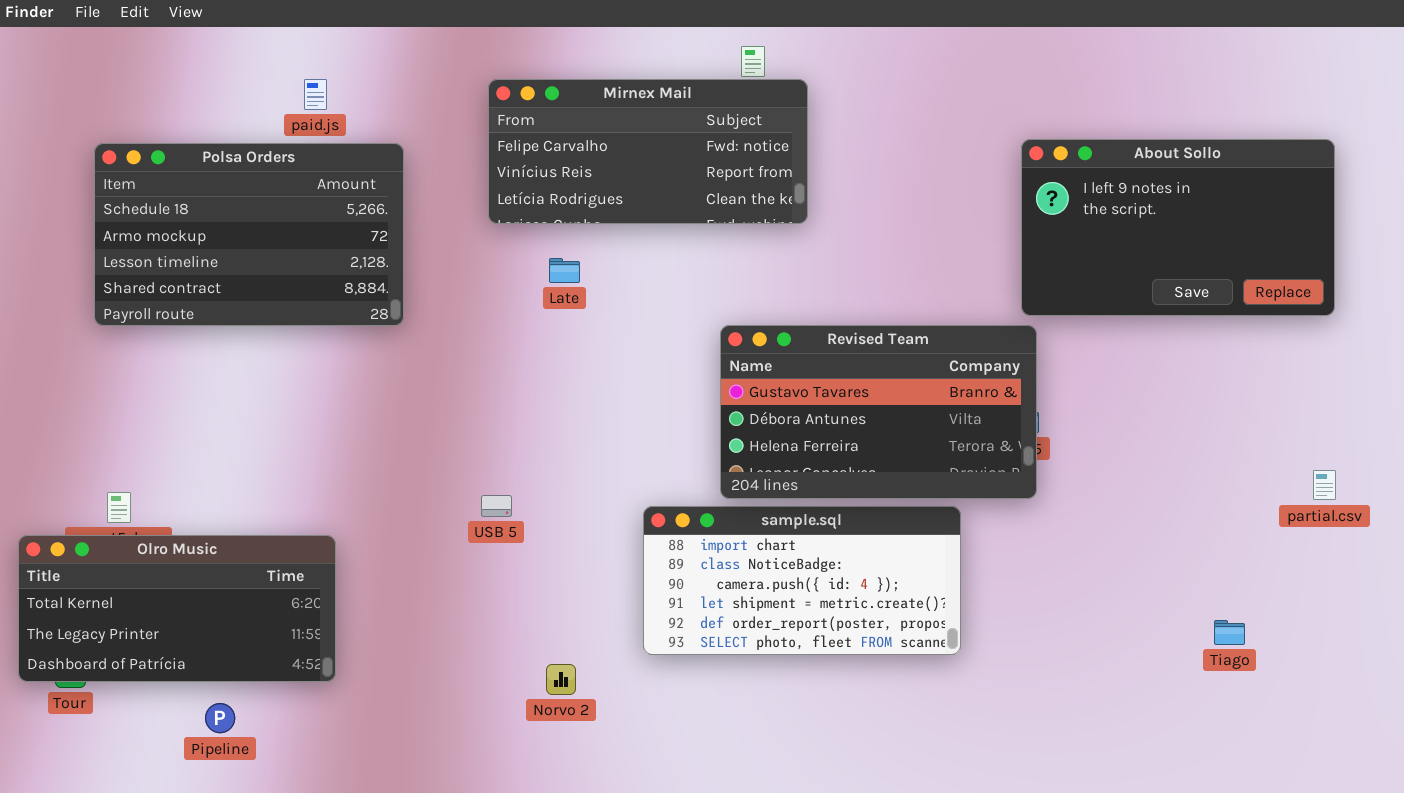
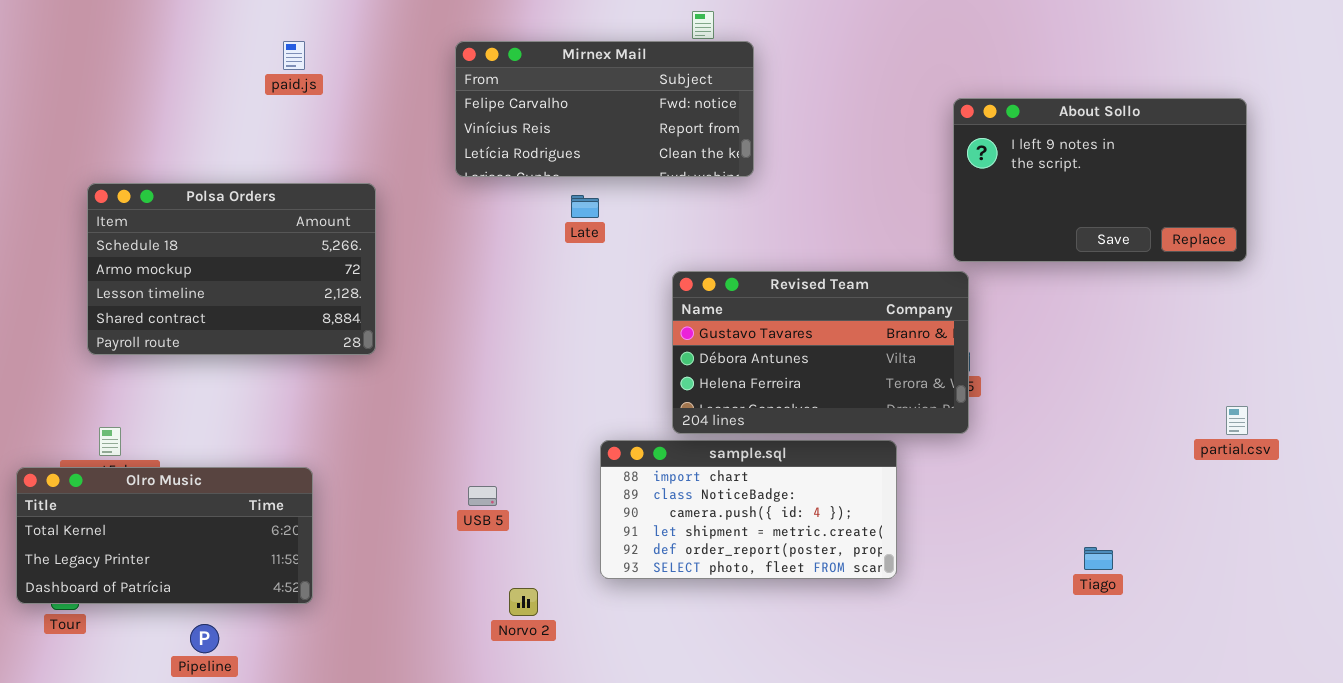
Polsa Orders: [94,143,404,326] -> [87,183,376,355], moved
Late: [549,258,580,283] -> [571,195,599,218], moved
USB 5: [481,495,512,517] -> [468,486,497,506], moved
Tiago: [1214,620,1245,645] -> [1084,547,1113,570], moved

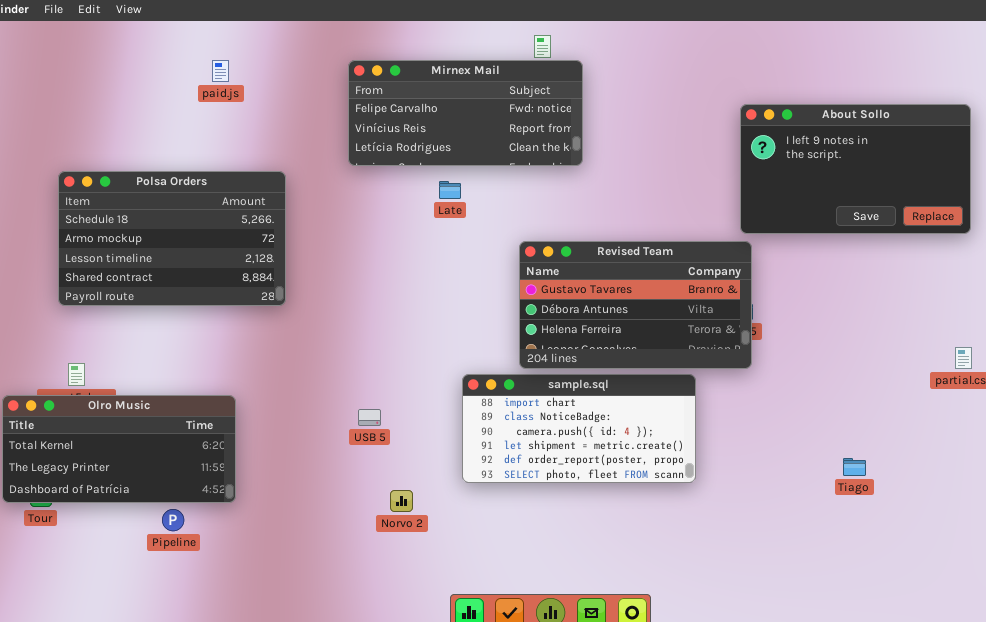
Pipeline: [190,624,219,653] -> [162,509,184,531], moved

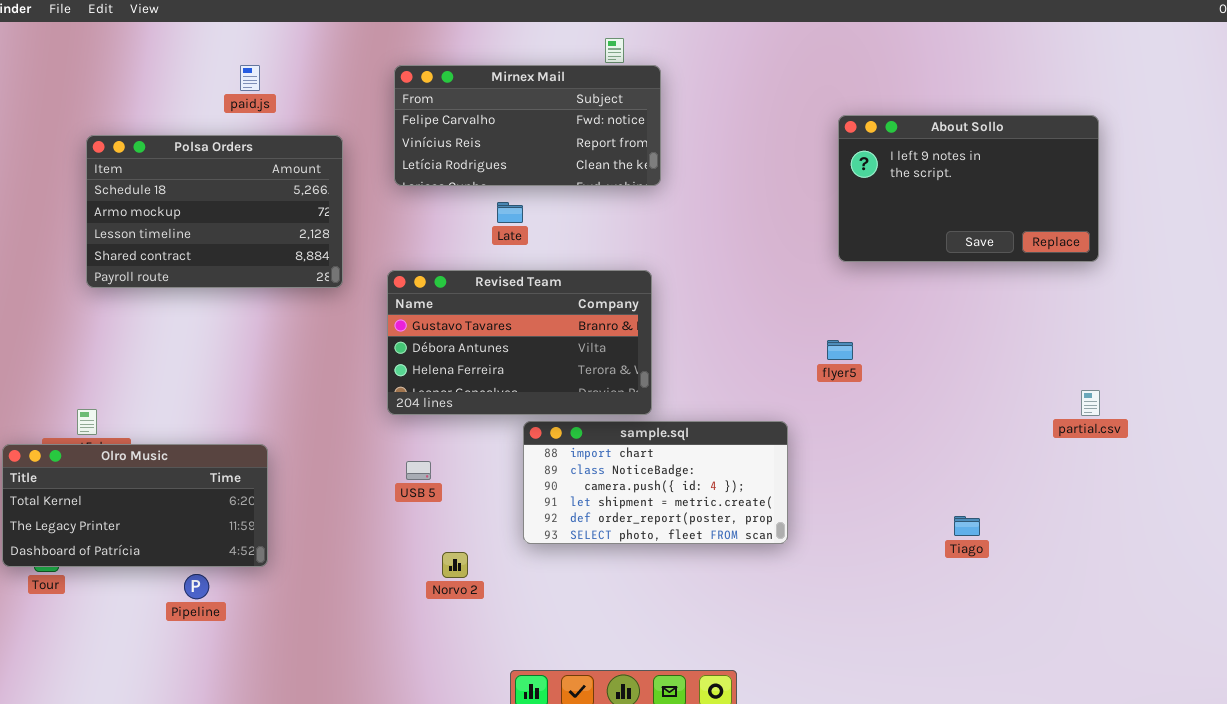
Polsa Orders: [58,171,286,306] -> [86,135,343,288], moved
Revised Team: [519,241,752,369] -> [387,270,652,415], moved

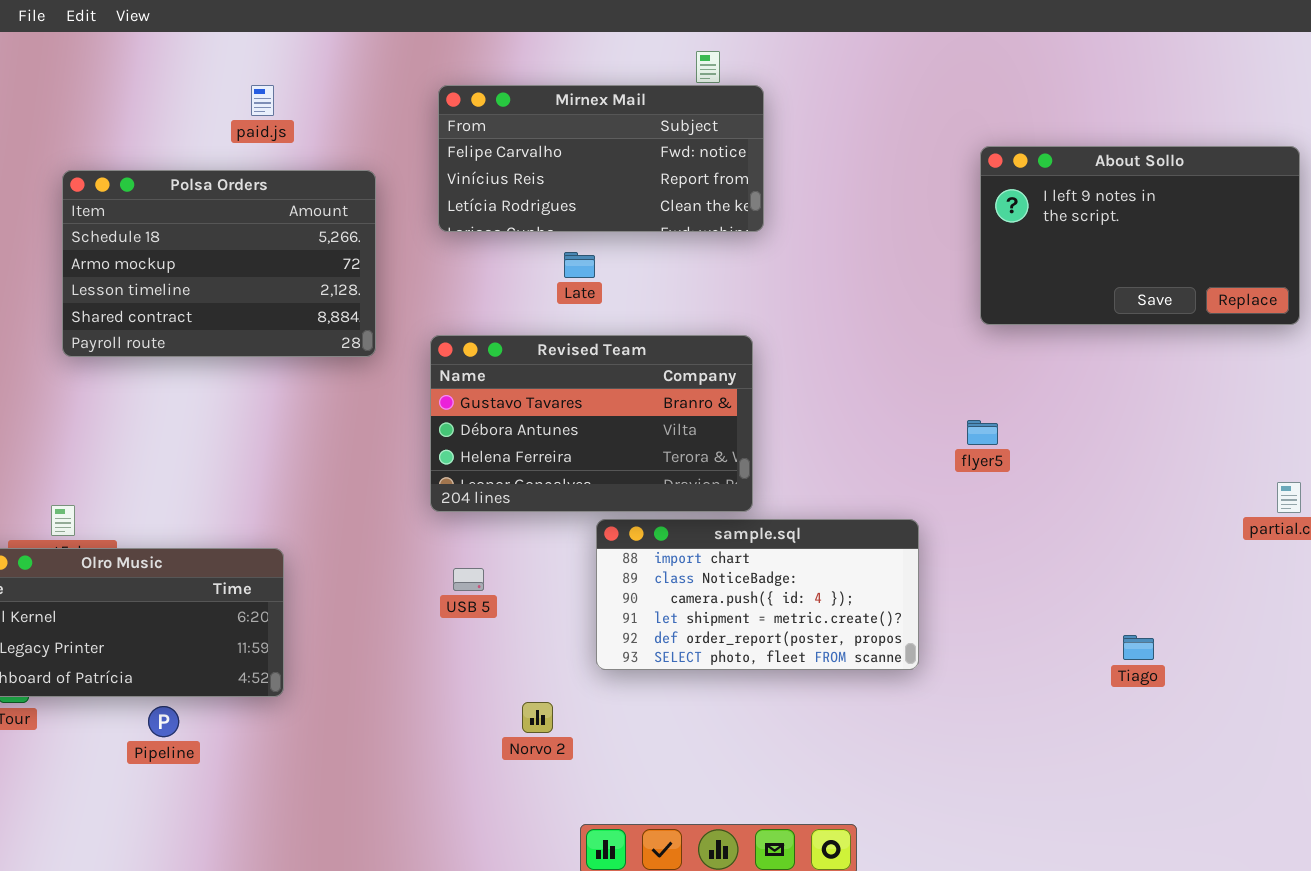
Norvo 2: [442,552,468,578] -> [522,702,553,733], moved
Pipeline: [184,574,209,599] -> [148,706,179,737], moved

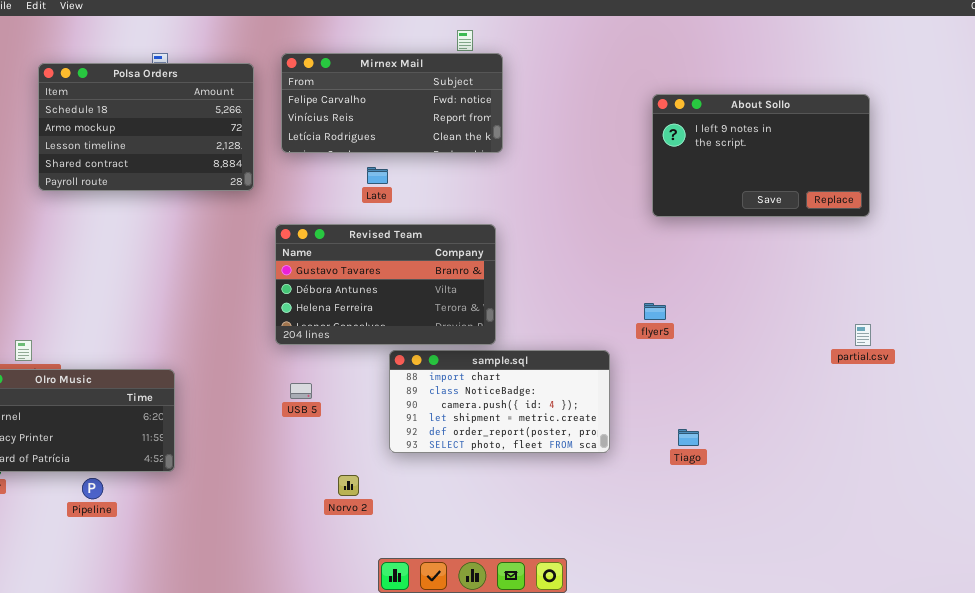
Polsa Orders: [62,170,376,357] -> [38,63,254,191], moved
flyer5: [967,420,998,445] -> [644,303,666,320], moved
Tiago: [1123,635,1154,660] -> [678,429,699,446], moved

